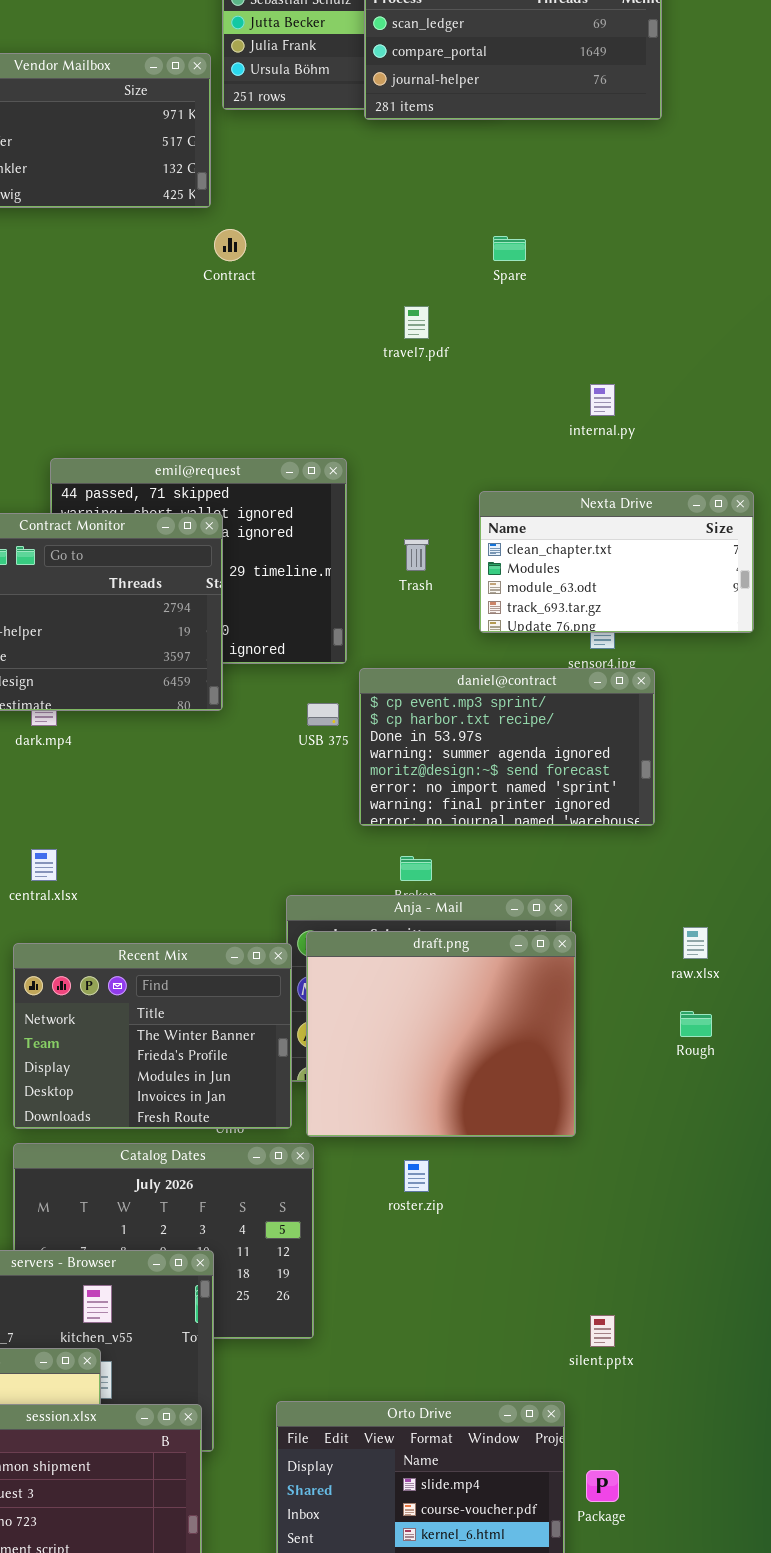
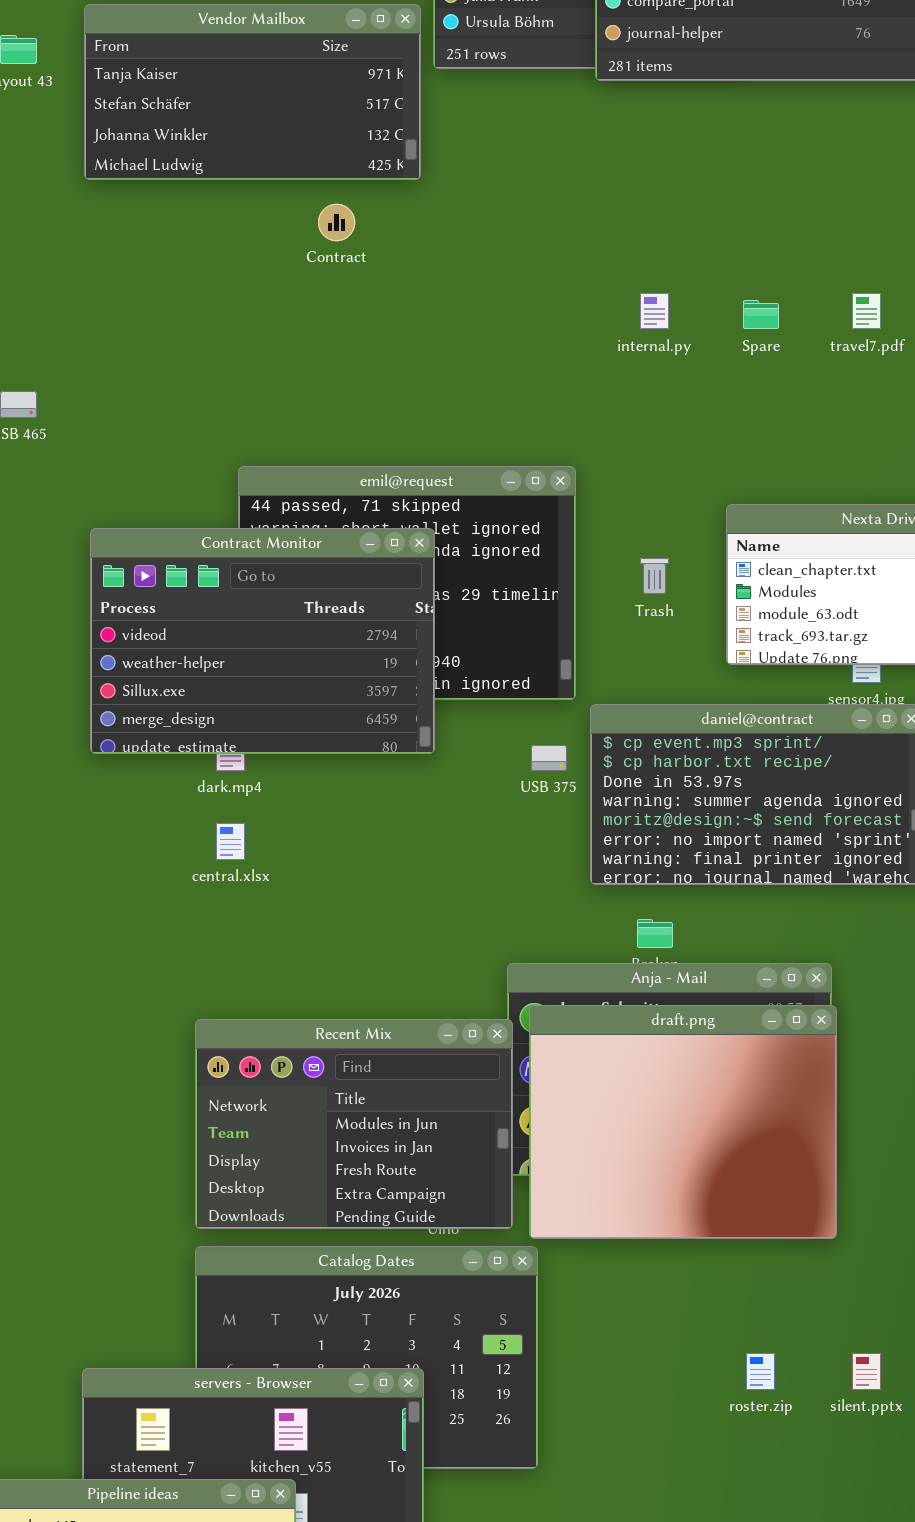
Contract: [214,229,246,261] -> [318,204,355,241], moved
Spare: [493,236,526,261] -> [743,300,779,329], moved
travel7.pdf: [404,306,429,339] -> [852,293,881,329], moved
internal.py: [590,384,615,416] -> [640,293,669,329], moved
central.xlsx: [31,849,57,881] -> [216,823,245,860], moved
Recent Mix: [13,943,292,1129] -> [195,1019,513,1229], scrolled down 2 rows
roster.zip: [404,1160,429,1192] -> [746,1353,775,1390], moved
silent.pptx: [590,1315,615,1347] -> [852,1353,881,1390], moved

